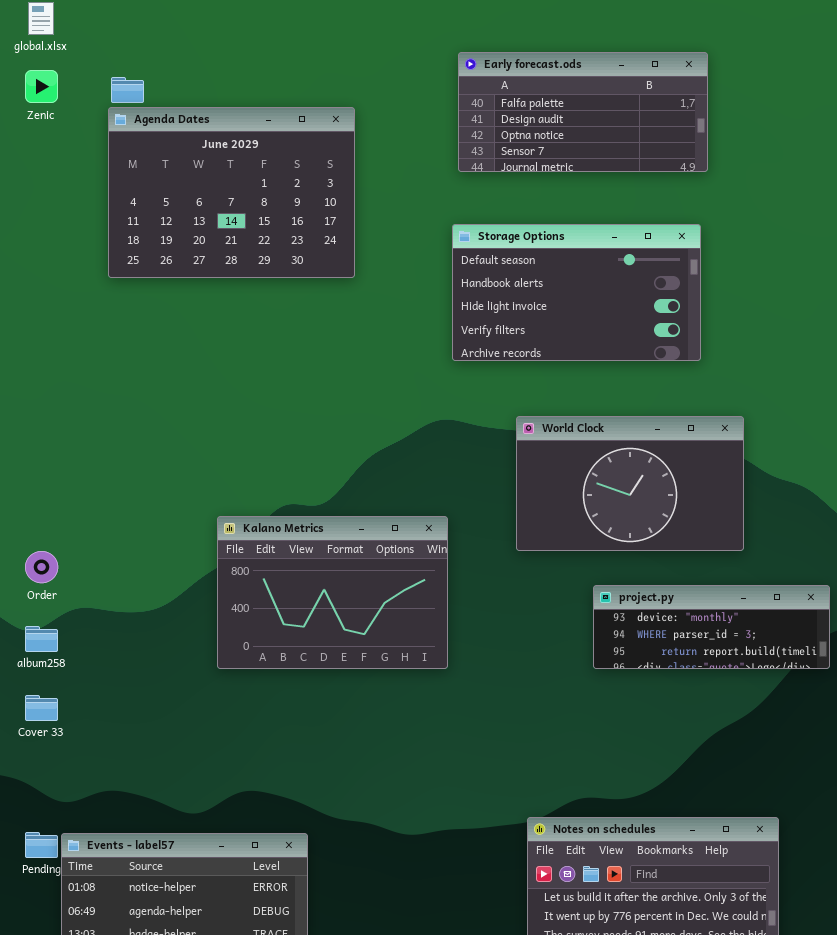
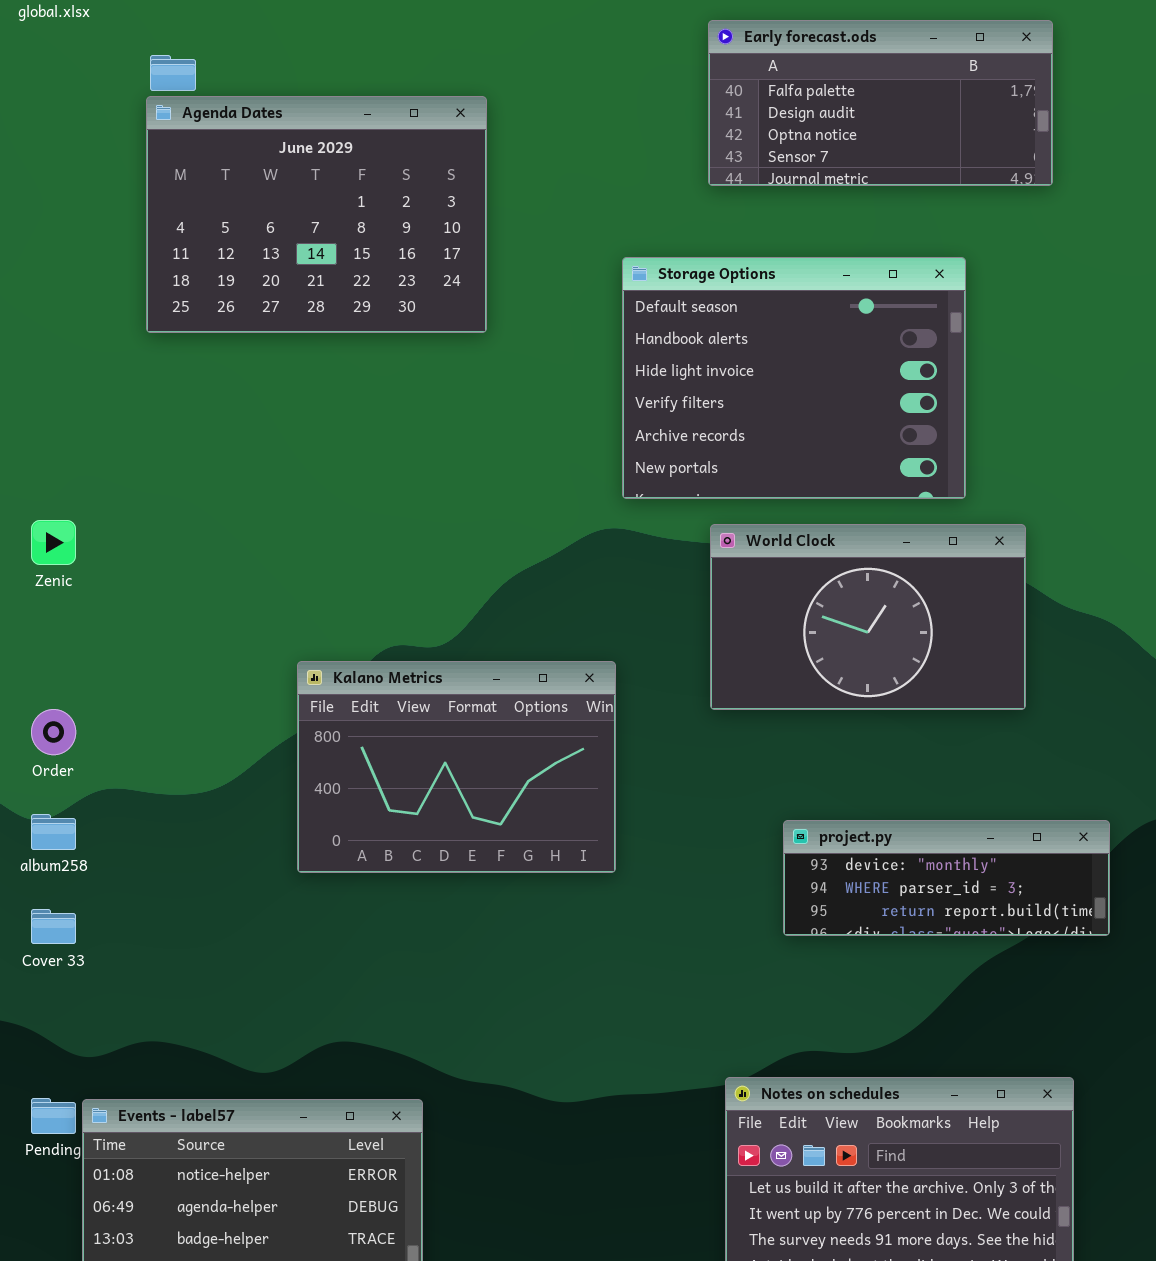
Early forecast.ods: [458,52,708,172] -> [708,20,1053,186], moved
Zenic: [25,70,58,103] -> [31,520,76,565], moved
Storage Options: [452,224,701,361] -> [622,257,966,499], resized
project.py: [593,585,830,669] -> [783,820,1110,936], moved

